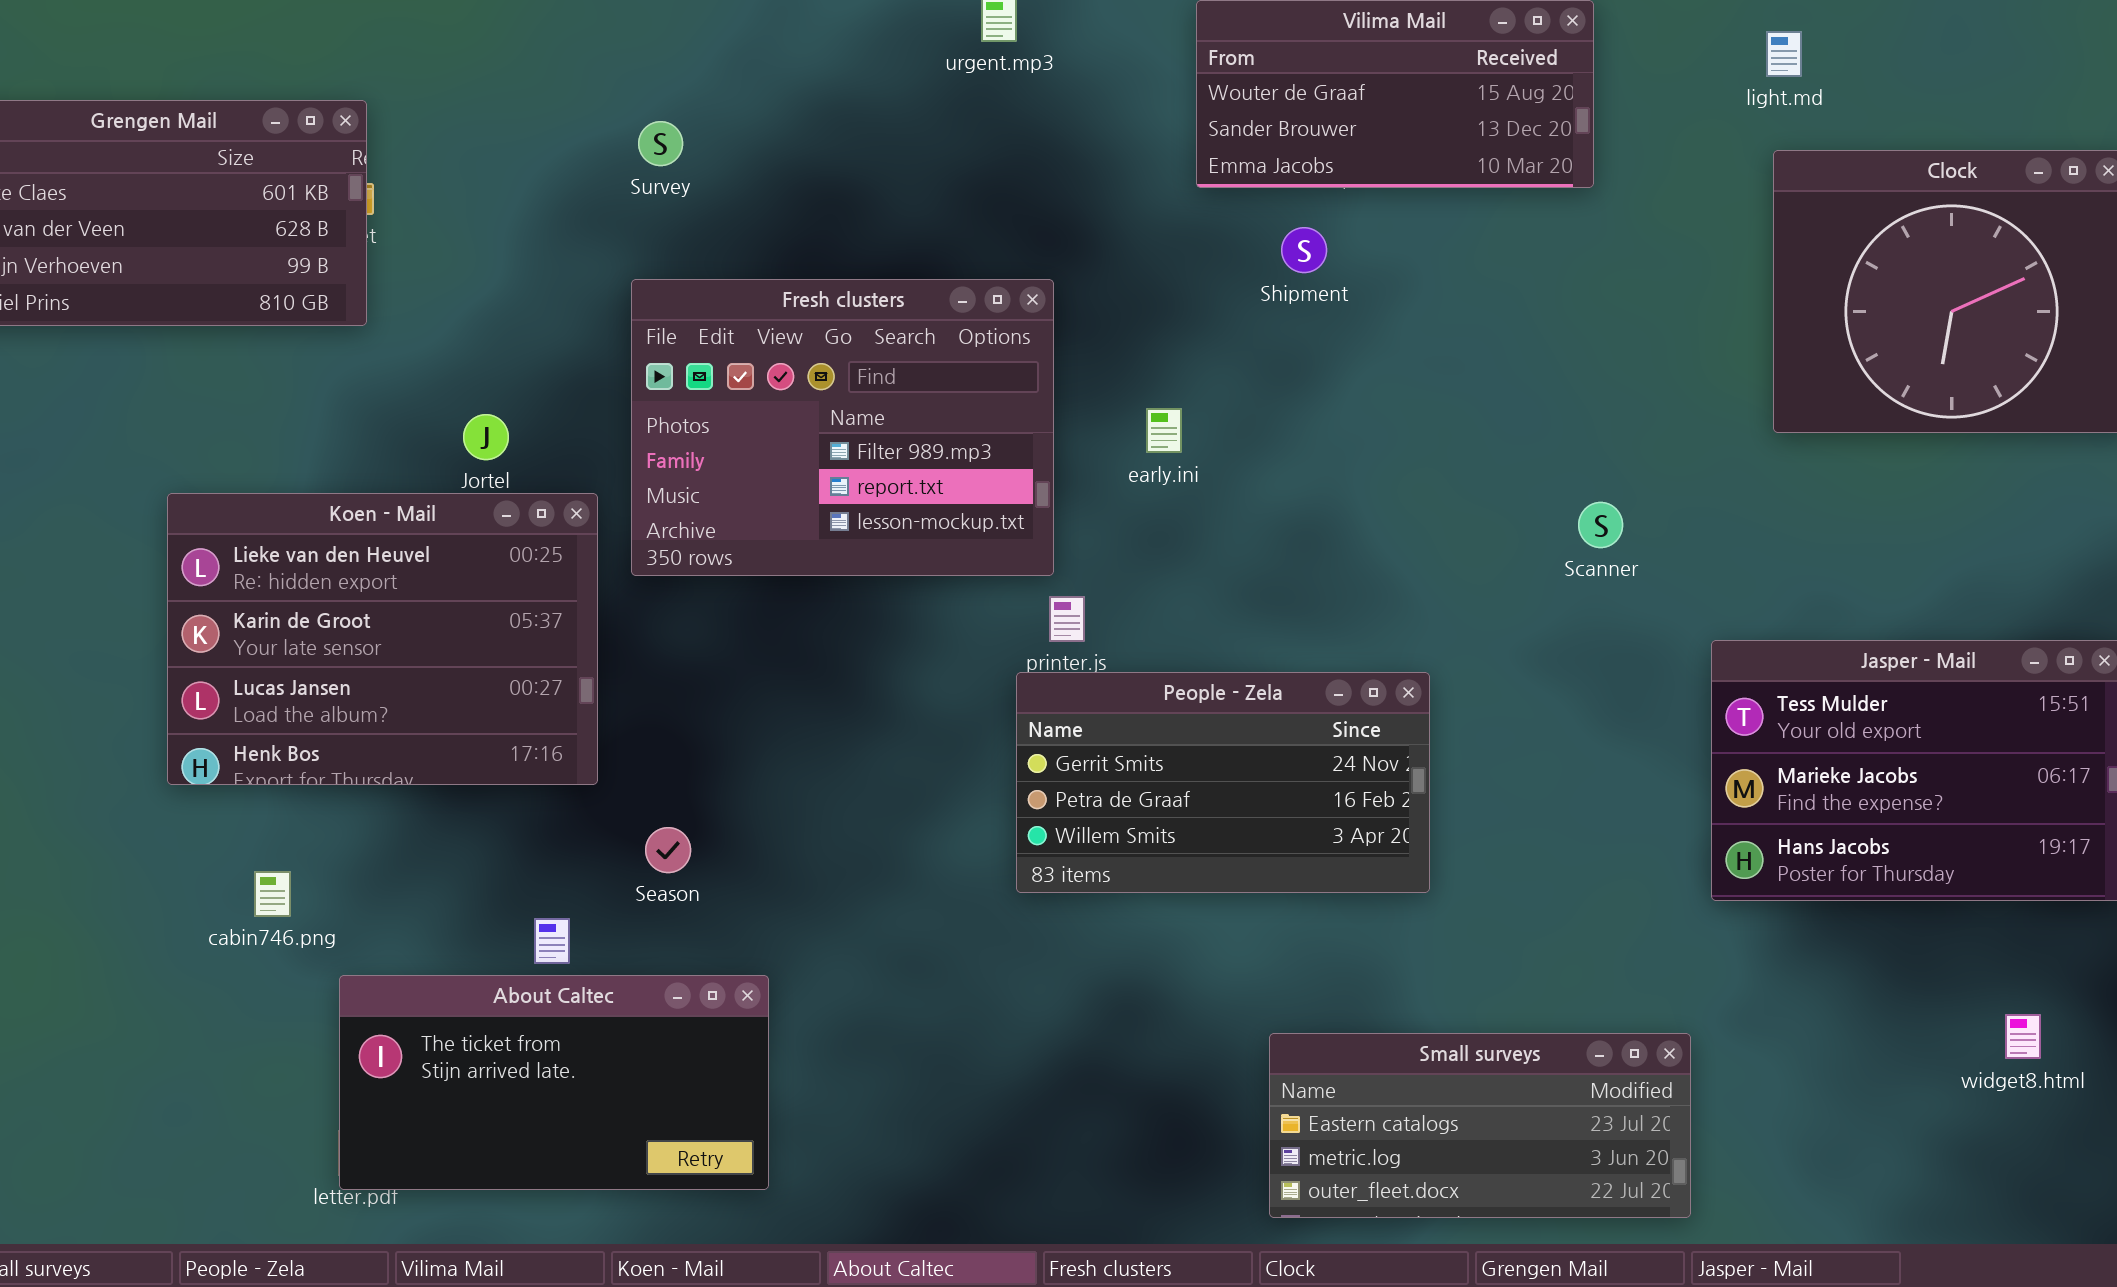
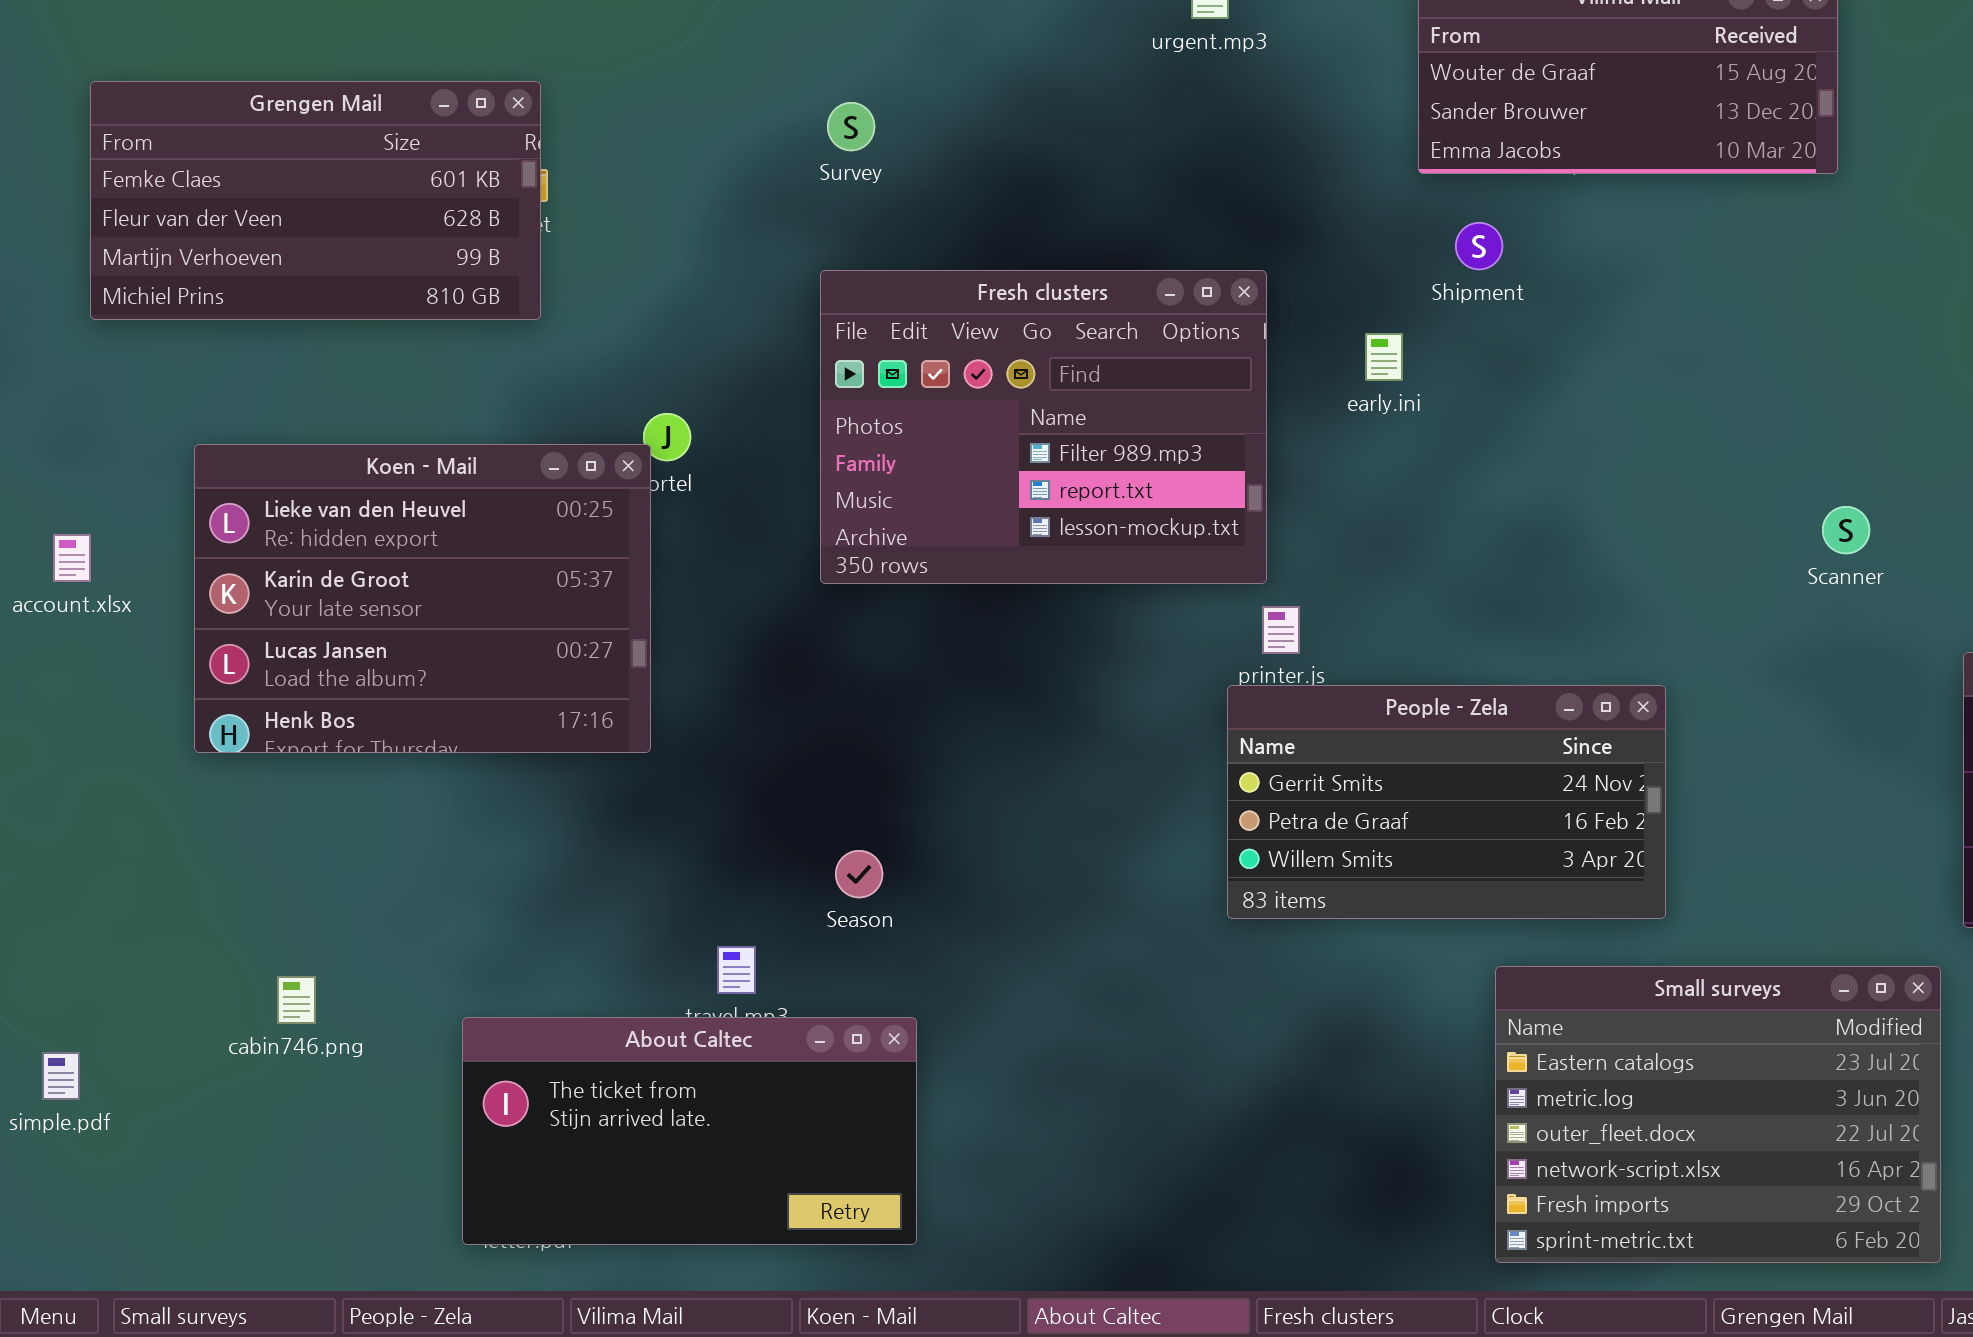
Shipment: [1281,227,1327,273] -> [1455,222,1503,270], moved
early.ini: [1146,408,1182,453] -> [1365,333,1403,381], moved
Koen - Mail: [167,493,598,785] -> [194,444,651,753], moved
cabin746.png: [254,871,291,917] -> [277,976,316,1024], moved
About Caltec: [339,975,769,1190] -> [462,1017,917,1245], moved
Small surveys: [1269,1033,1691,1218] -> [1495,966,1941,1263], resized

